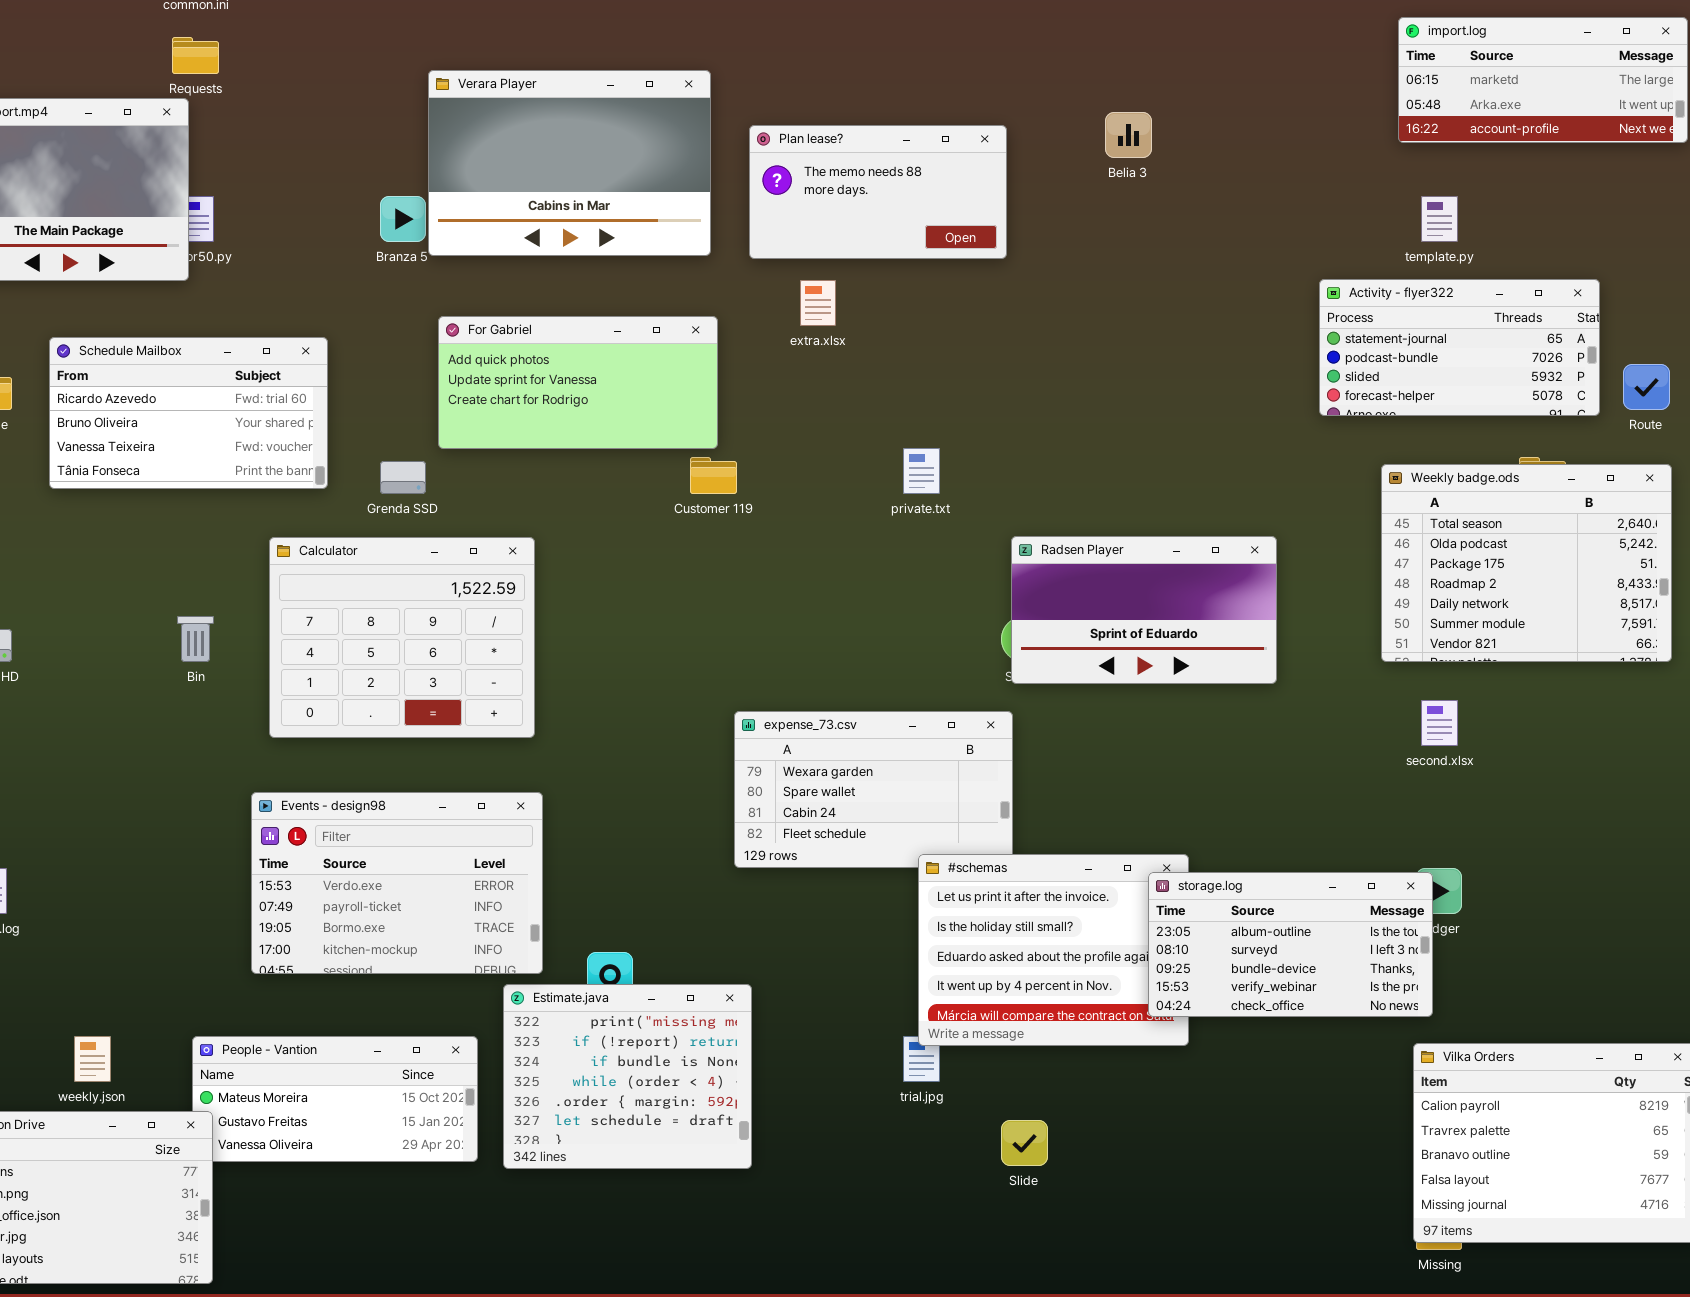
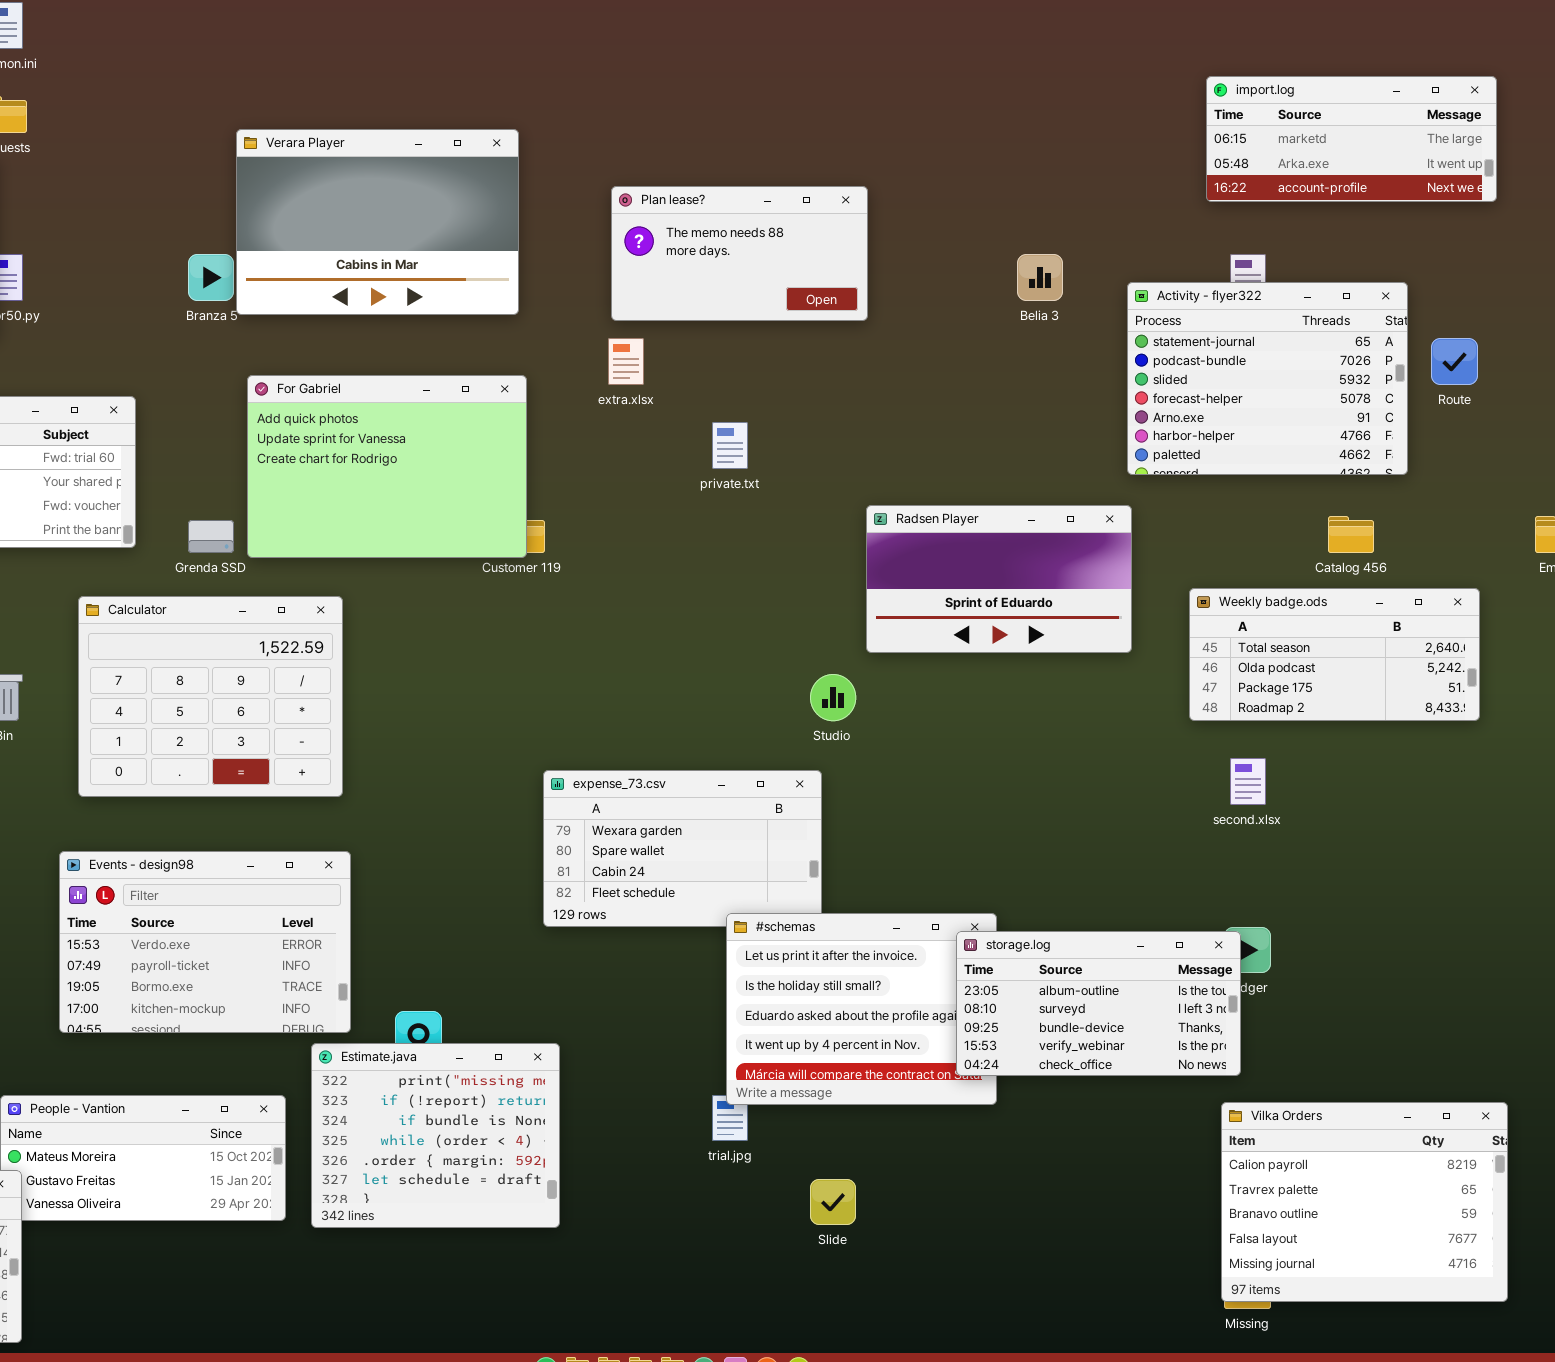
Belia 3: [1105,112,1152,158] -> [1017,254,1063,301], moved
Plan lease?: [749,125,1007,259] -> [611,186,868,321], moved
Activity - flyer322: [1319,279,1600,416] -> [1127,282,1408,475], resized
For Gabriel: [438,316,718,449] -> [247,375,527,558], resized
Route: [1623,364,1670,410] -> [1431,338,1478,385], moved
private.txt: [903,448,940,494] -> [712,422,748,469], moved
Weekly badge.ods: [1381,464,1672,662] -> [1189,588,1480,721], resized
Radsen Player: [1011,536,1277,684] -> [866,505,1132,653], moved

